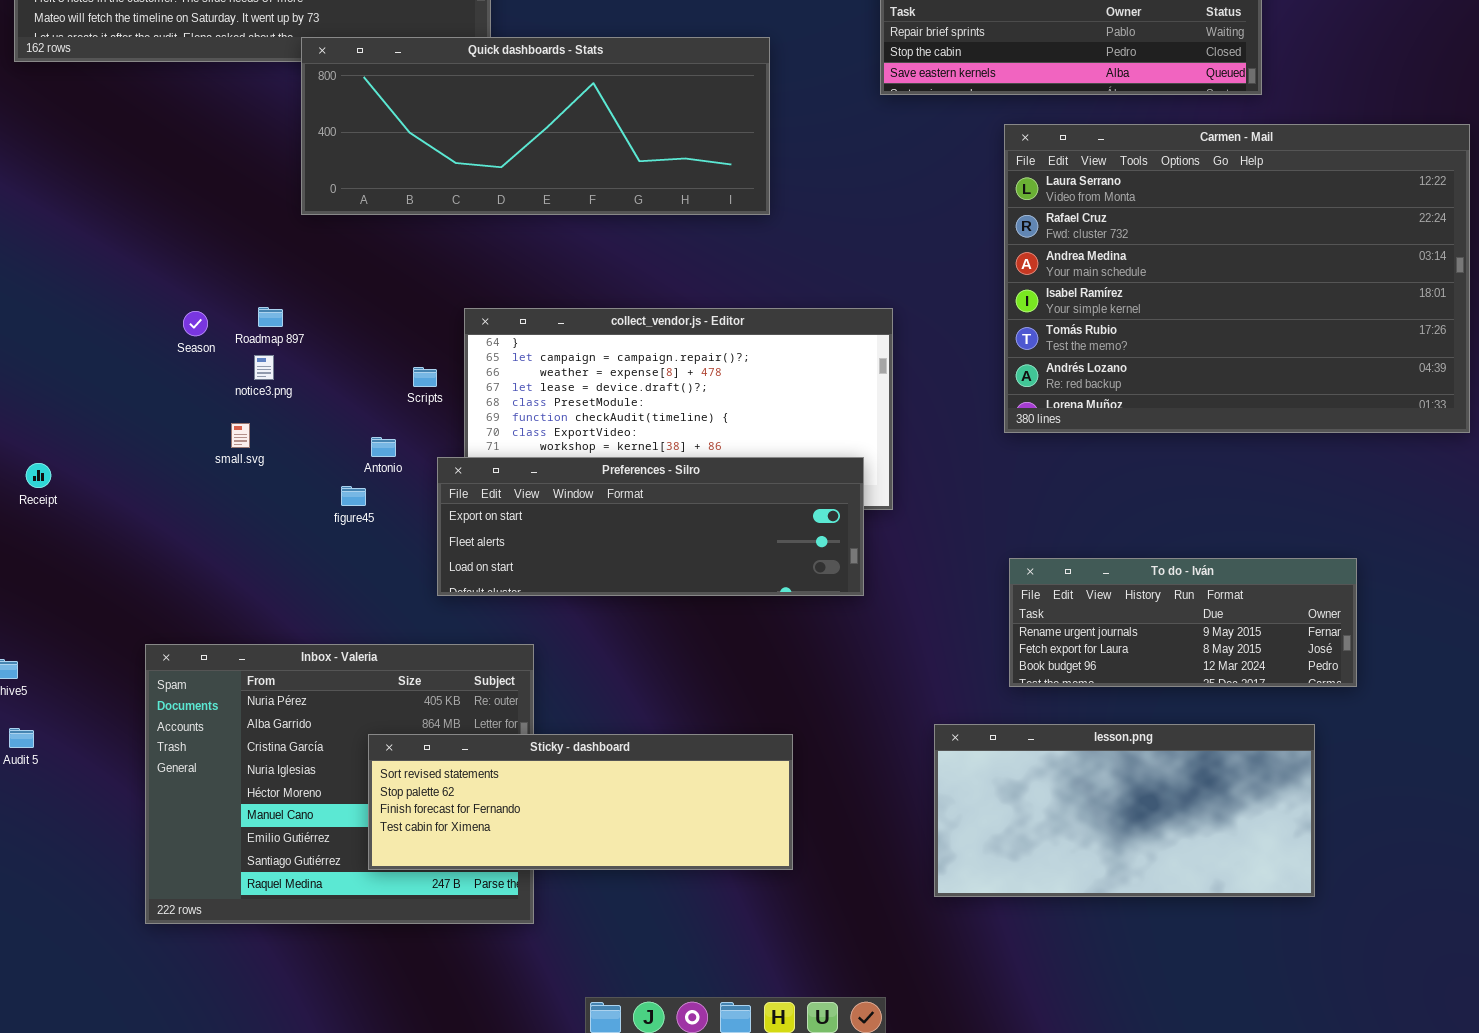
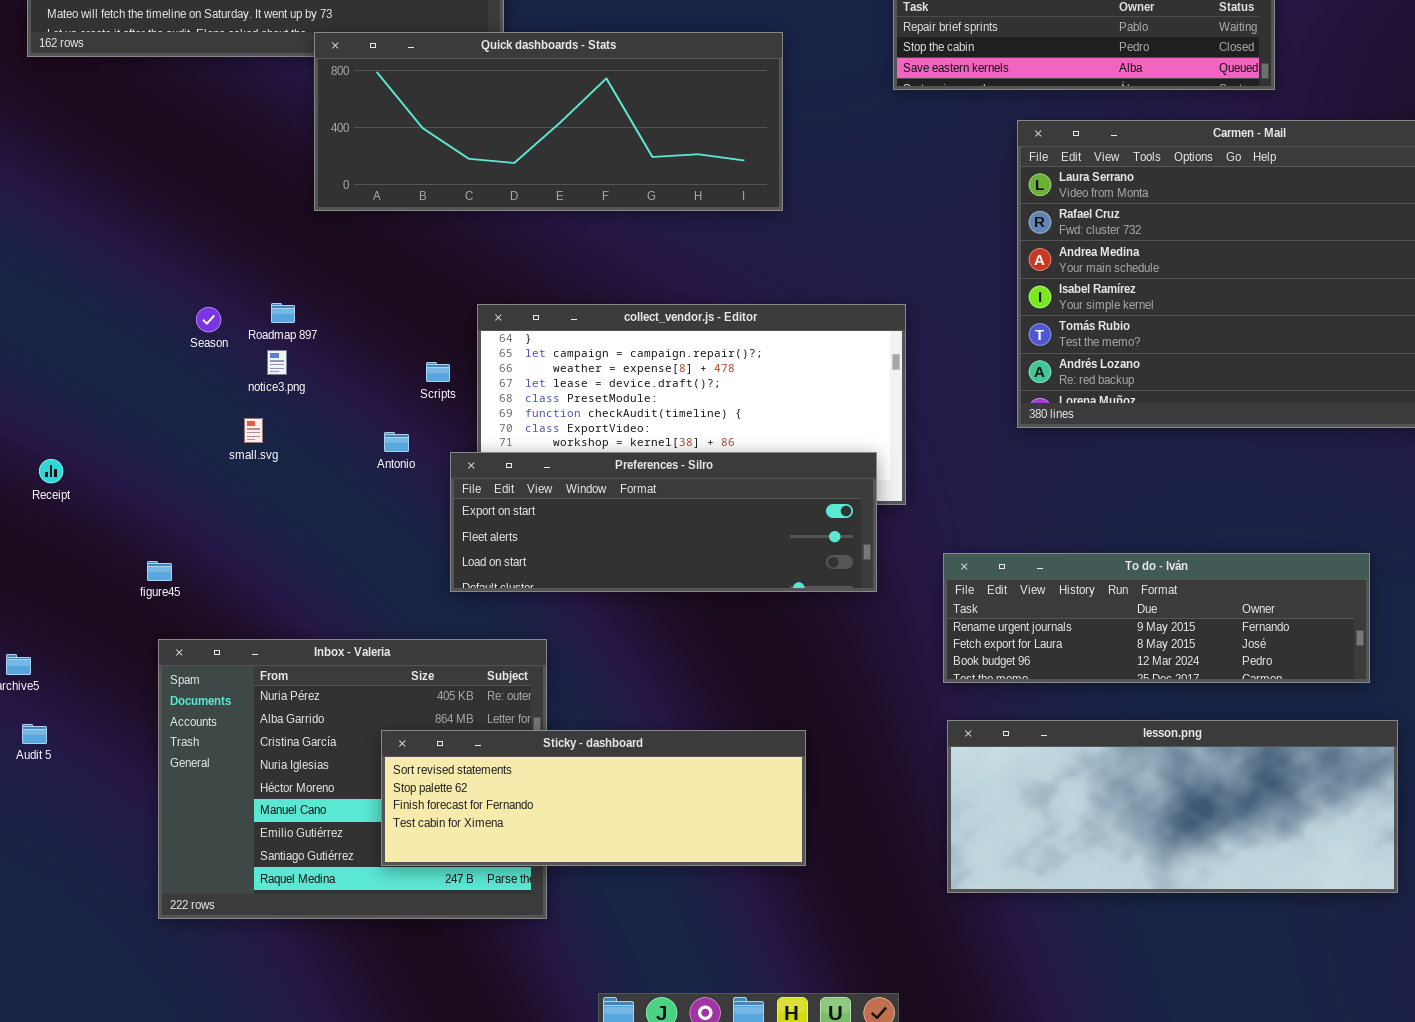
figure45: [341,486,366,506] -> [147,561,172,581], moved
To do - Iván: [1009,558,1357,687] -> [943,553,1370,683], resized
lesson.png: [934,724,1315,897] -> [947,720,1398,893], resized

